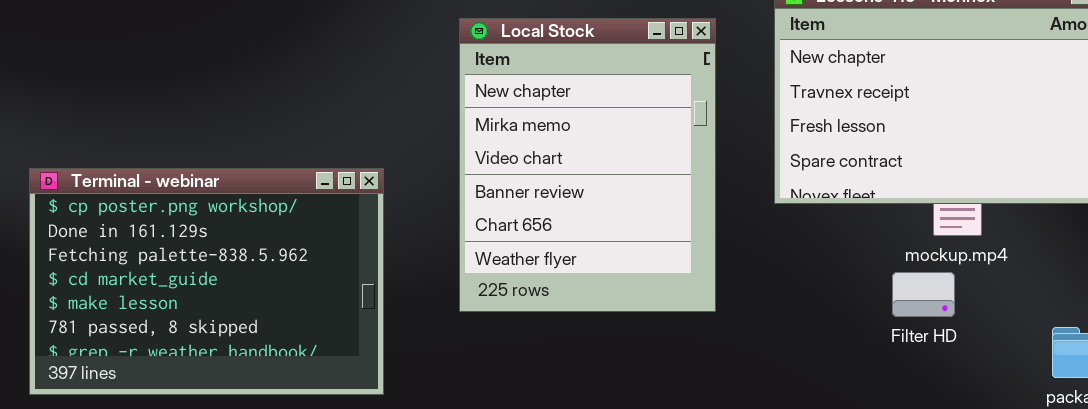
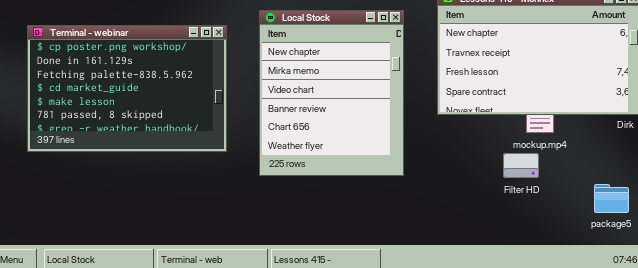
Terminal - webinar: [29,168,384,395] -> [27,25,227,152], moved

